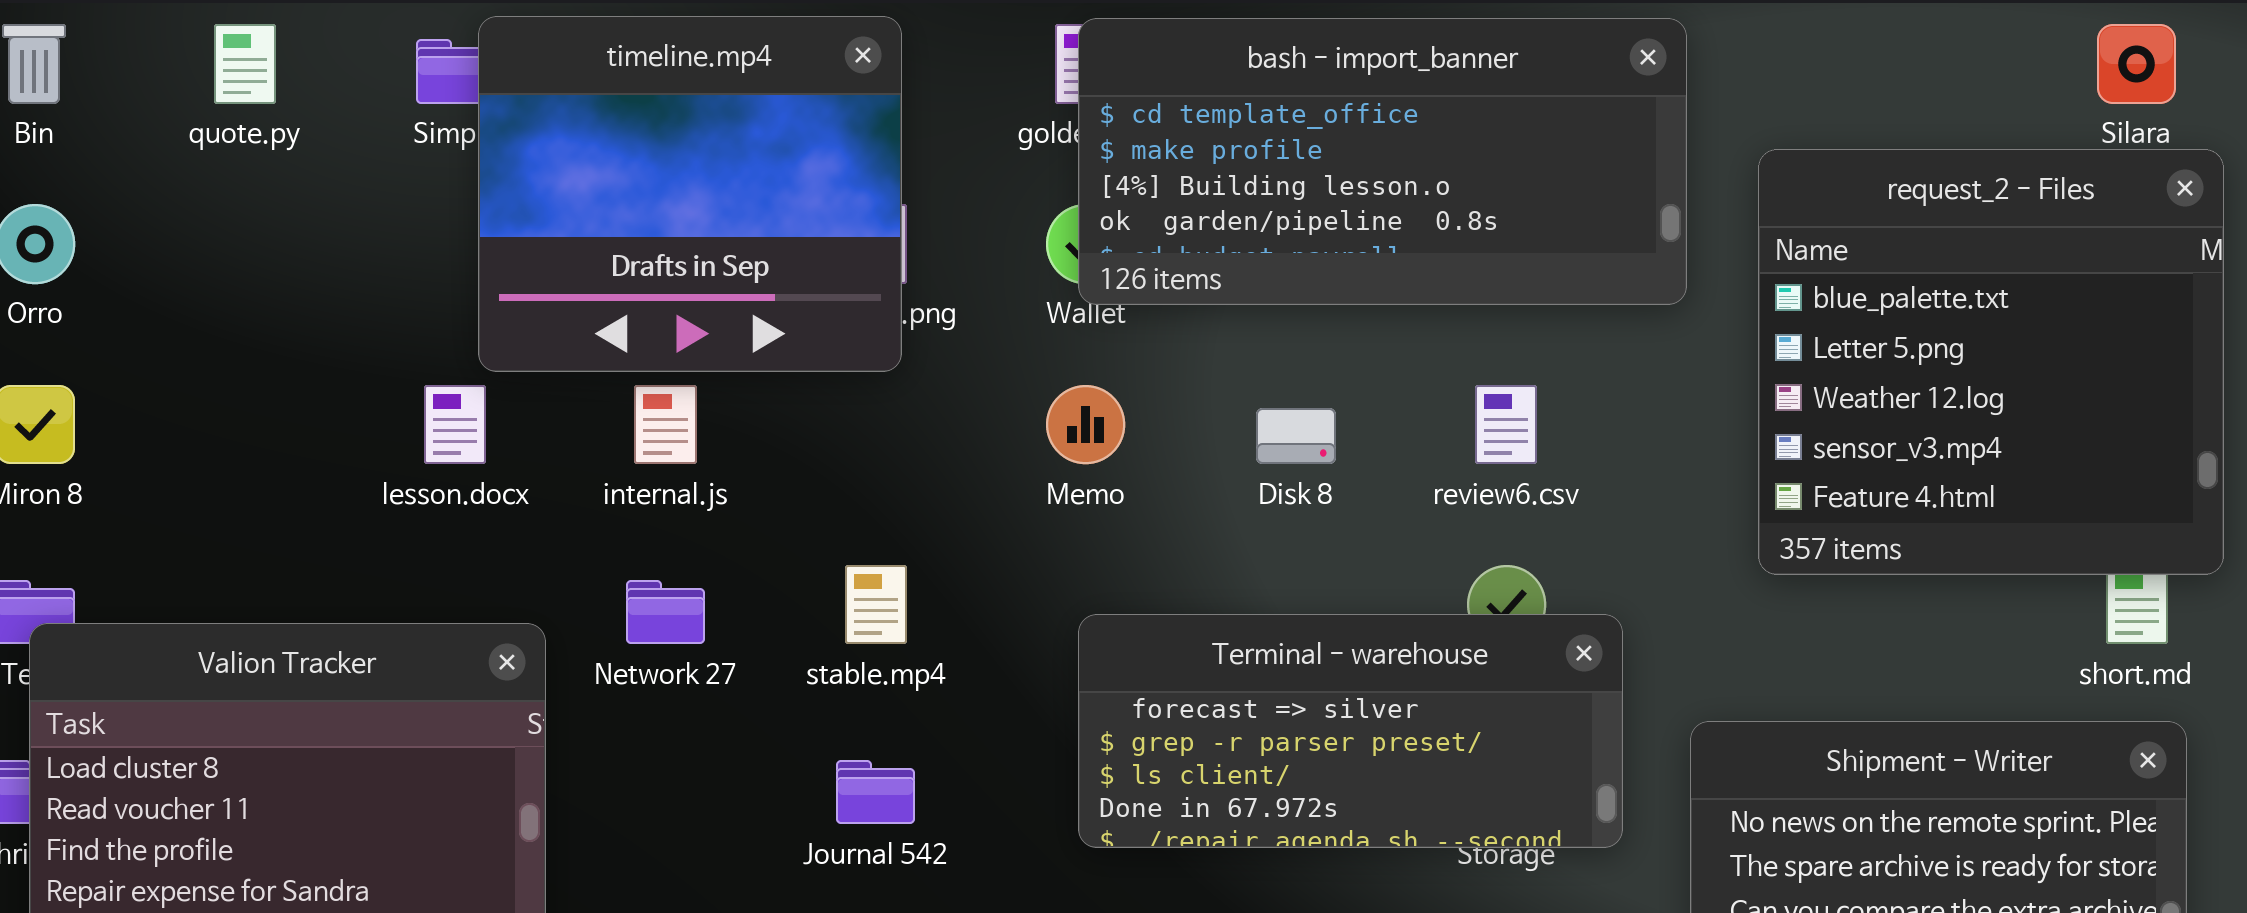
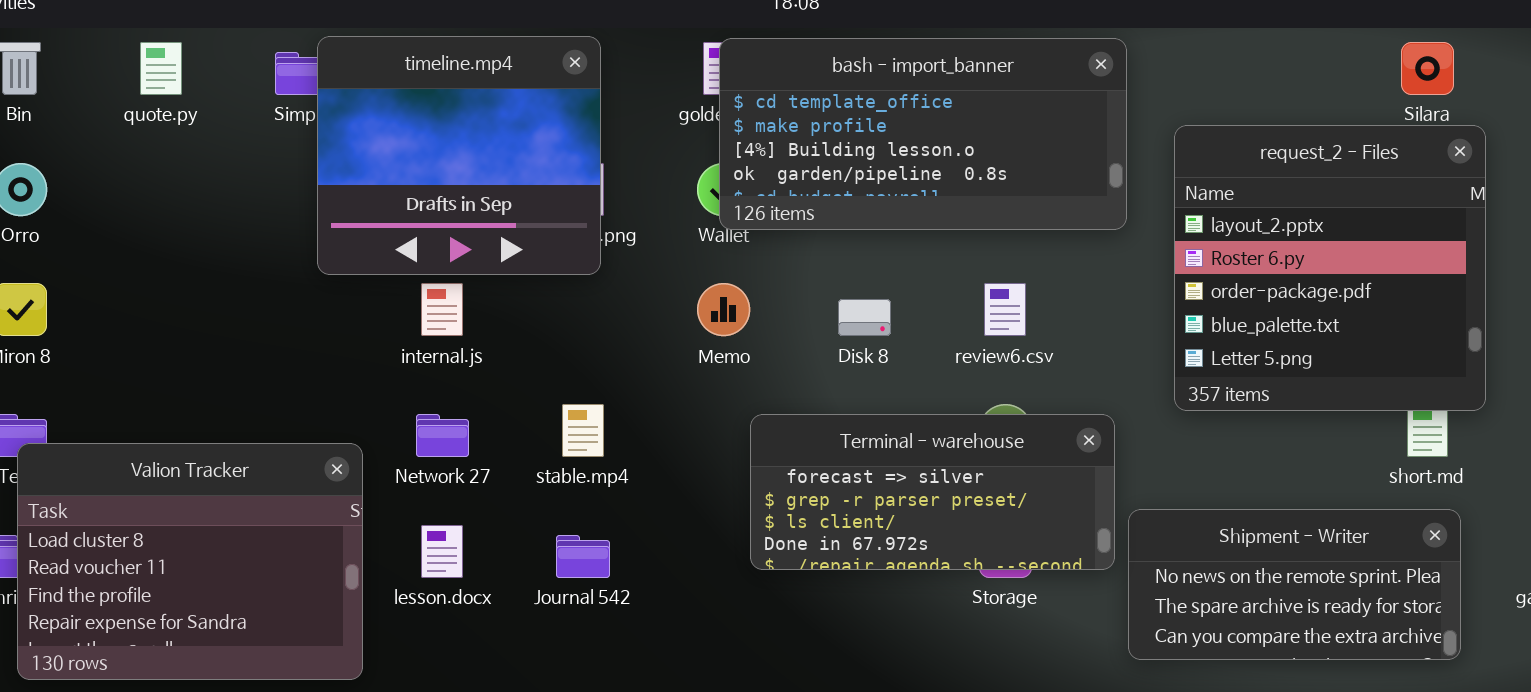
request_2 - Files: [1758,149,2224,575] -> [1174,125,1486,411], scrolled up 3 rows
lesson.docx: [424,385,486,464] -> [421,525,463,578], moved
Terminal - warehouse: [1078,614,1623,848] -> [750,414,1115,570], moved

